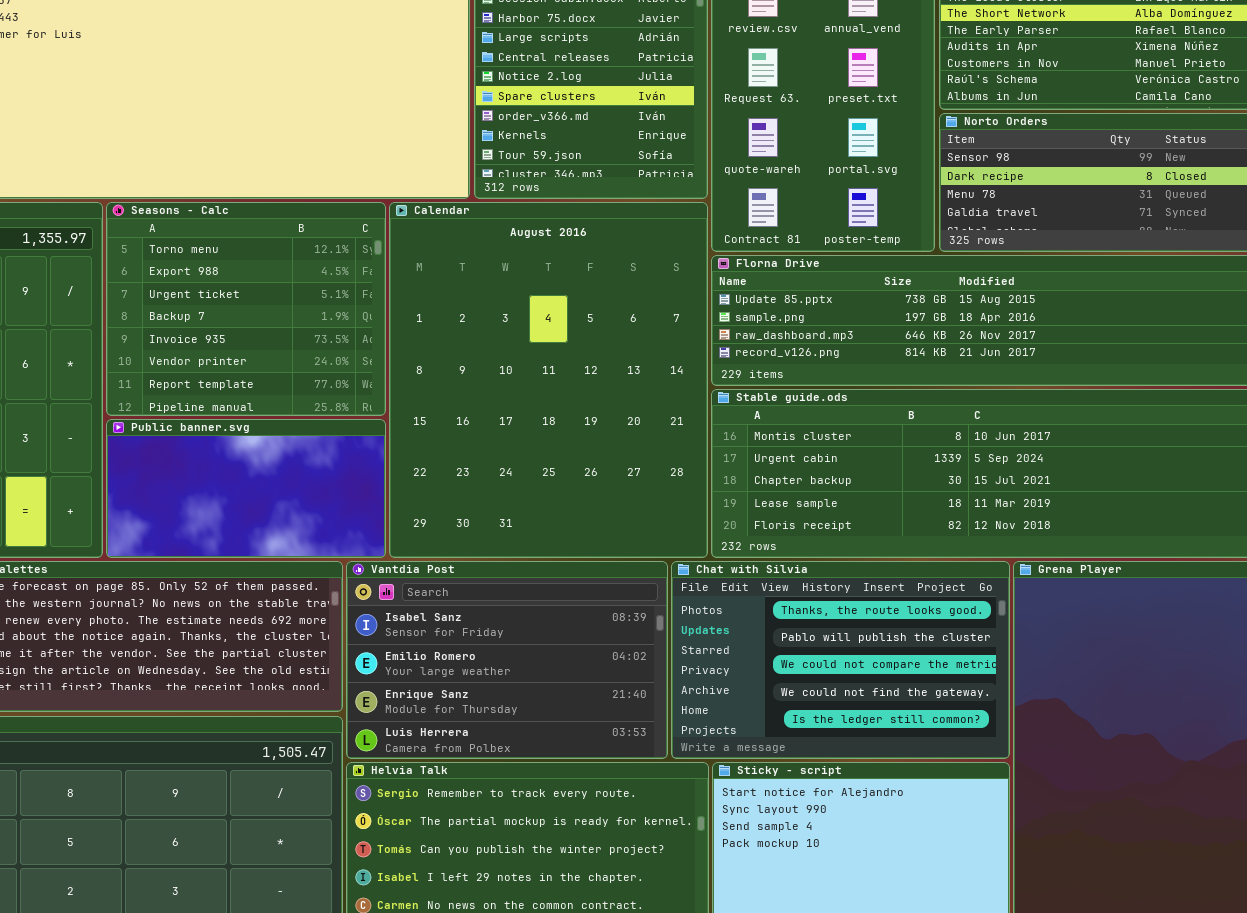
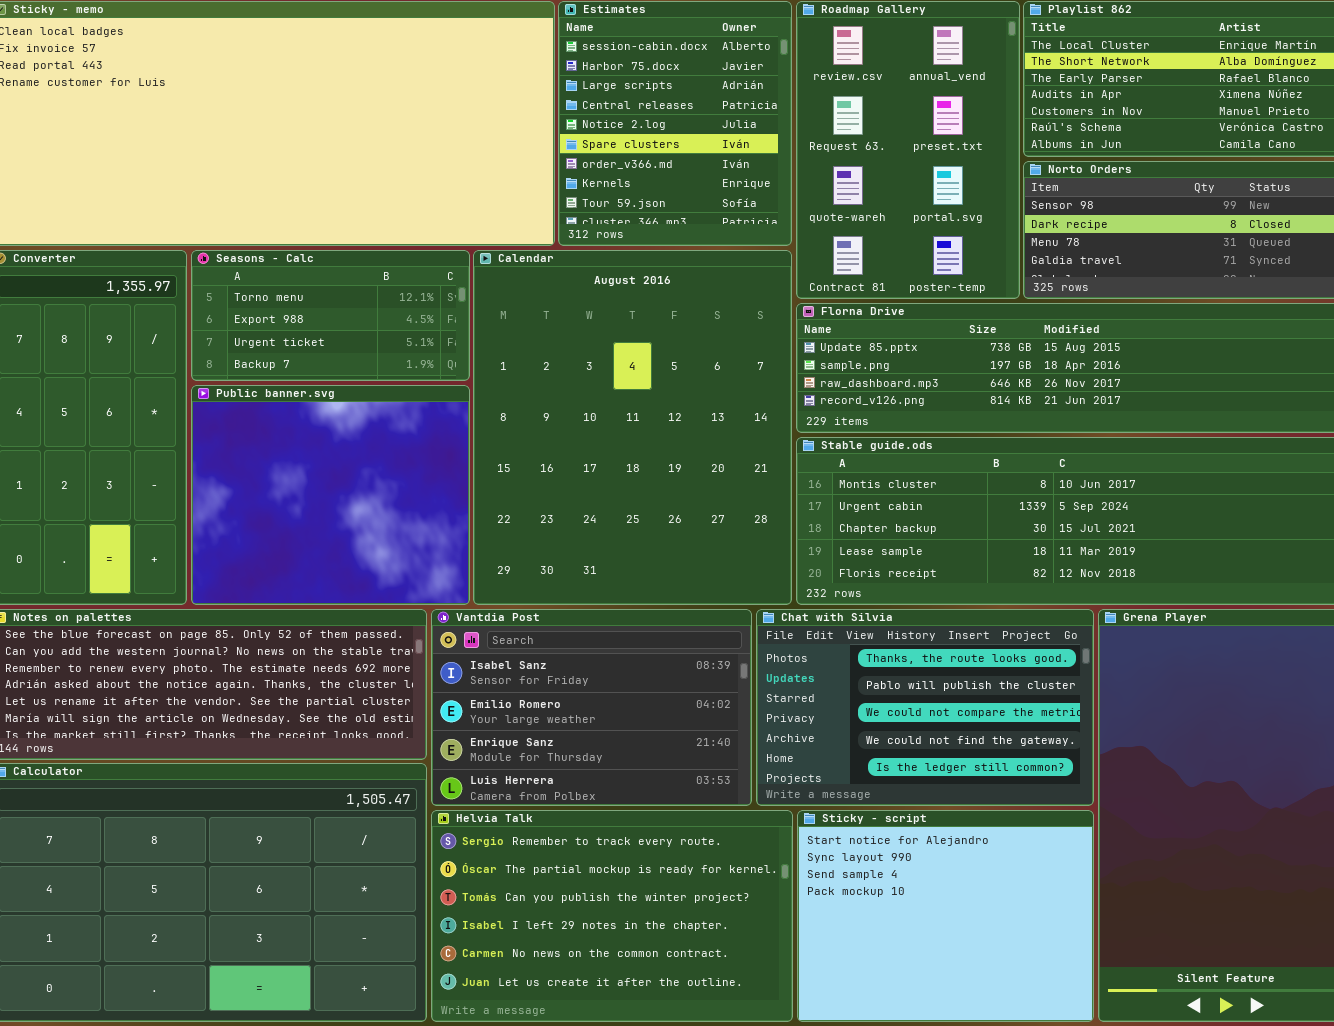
Seasons - Calc: [106,202,386,416] -> [191,250,470,381], resized
Public banner.svg: [106,419,386,558] -> [191,385,470,605], resized

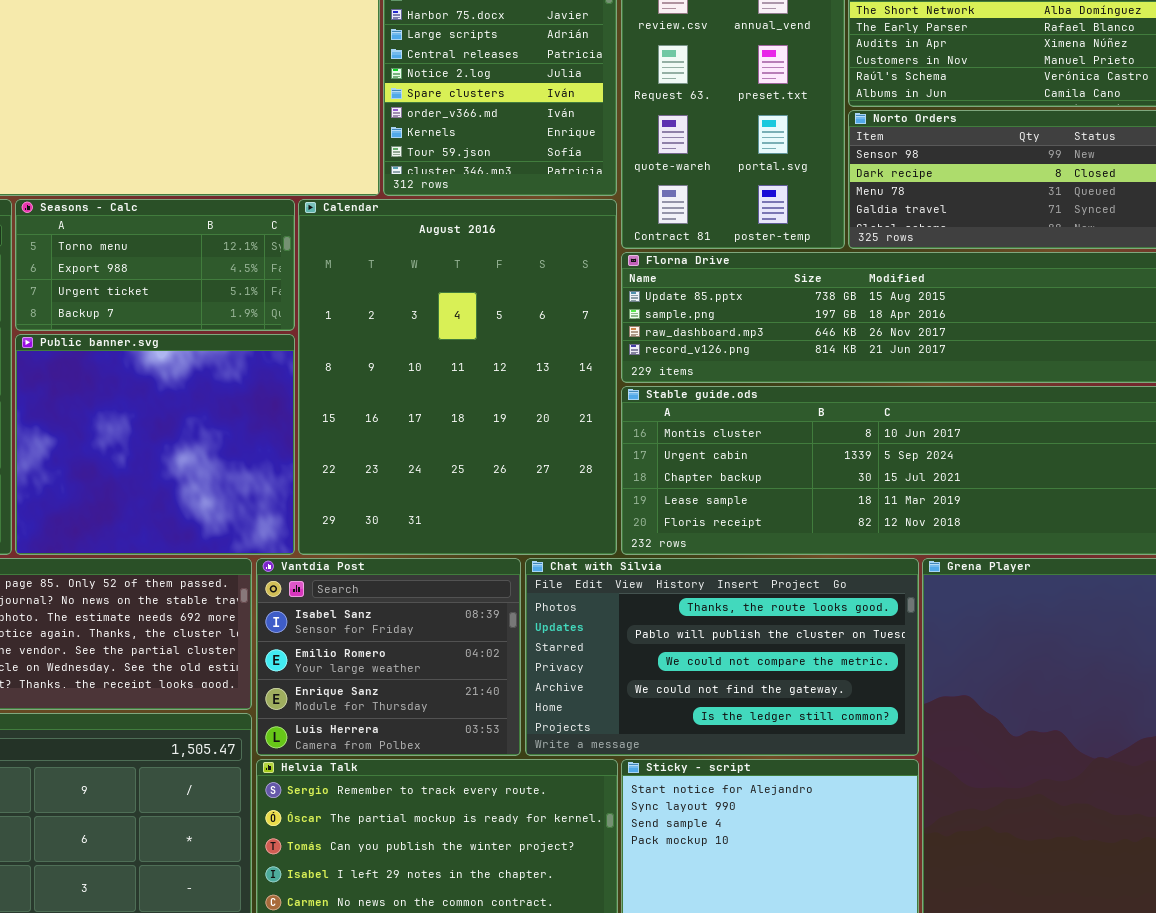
Vantdia Post: [431,609,752,806] -> [256,558,521,756], resized
Chat with Silvia: [756,609,1094,806] -> [525,558,919,756], resized

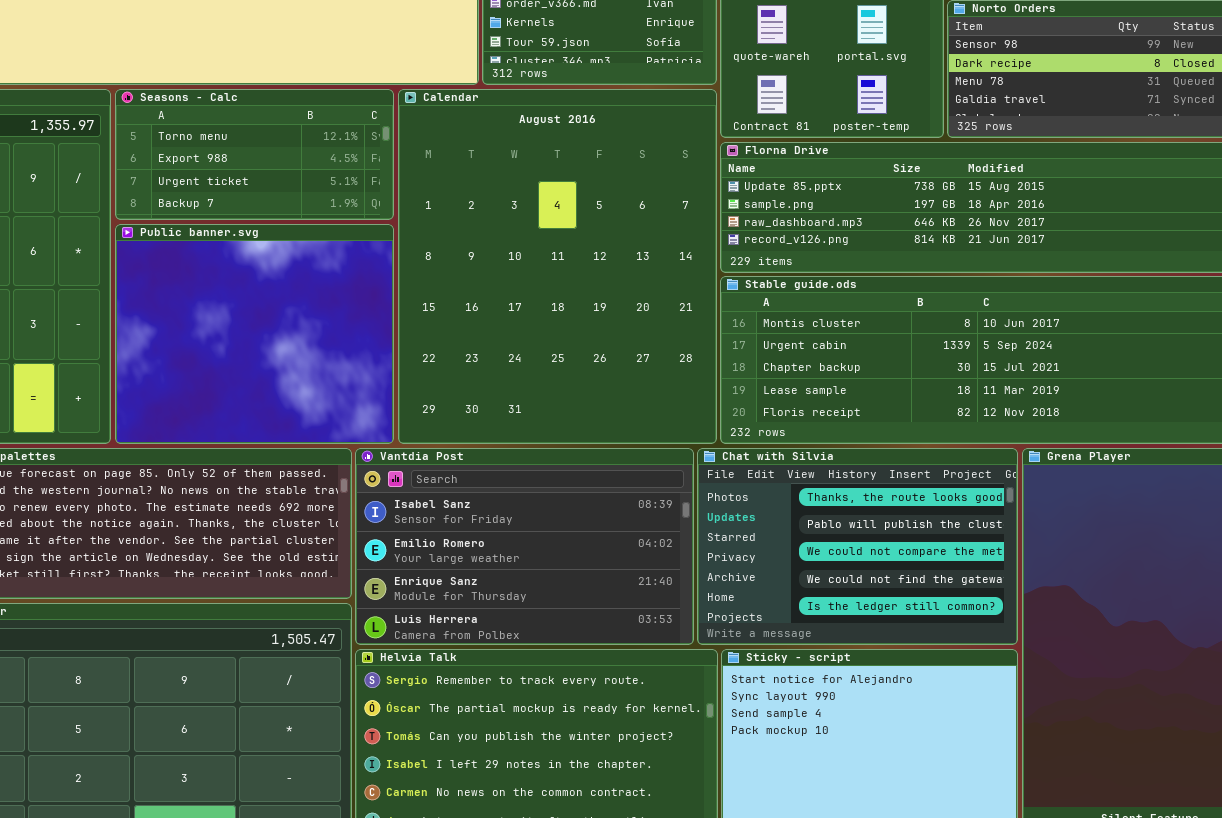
Vantdia Post: [256,558,521,756] -> [355,448,694,645], resized
Chat with Silvia: [525,558,919,756] -> [697,448,1018,645], resized

